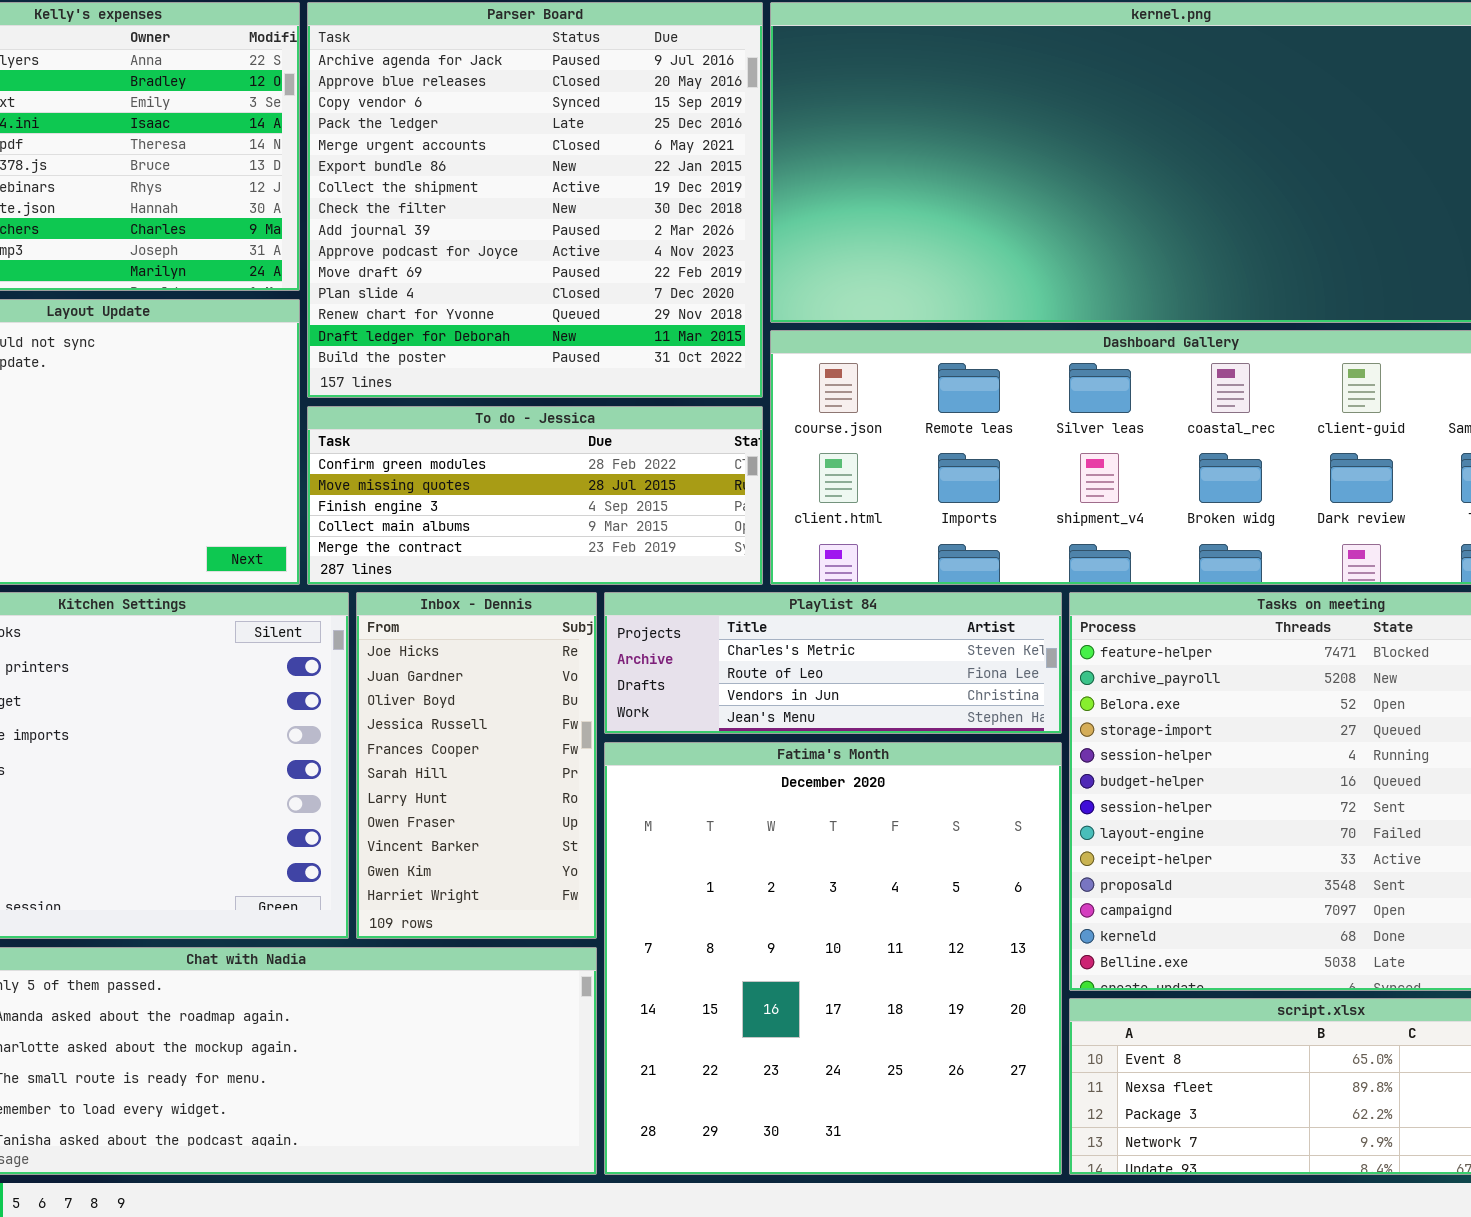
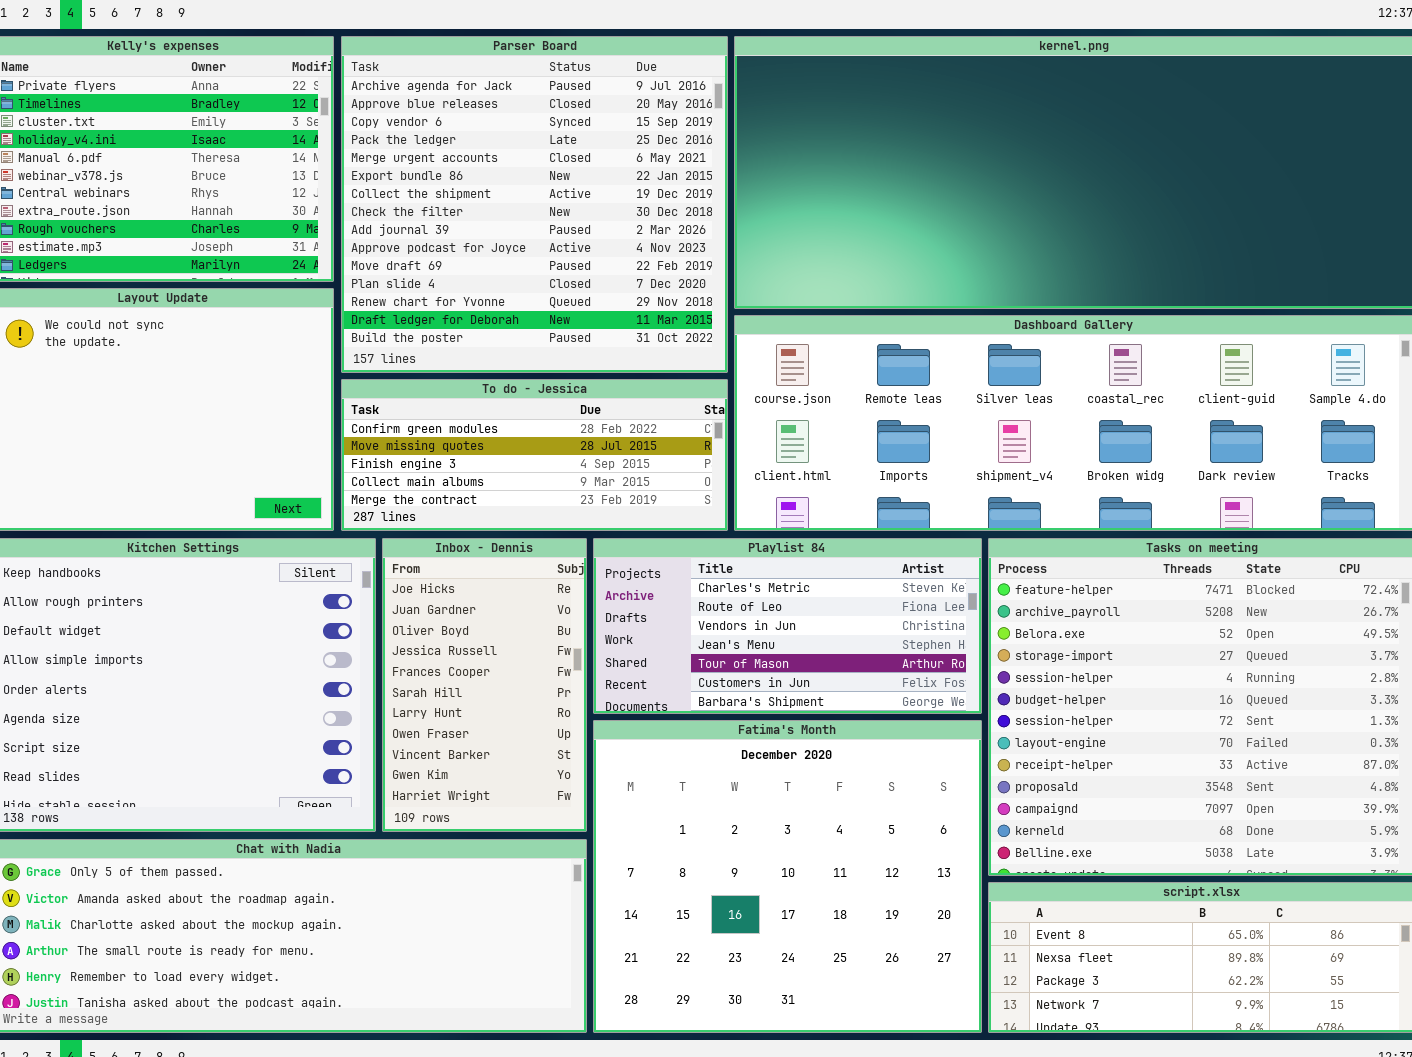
Playlist 84: [604,592,1062,734] -> [593,538,982,714], resized
Fatima's Month: [604,742,1062,1175] -> [593,720,982,1033], resized

